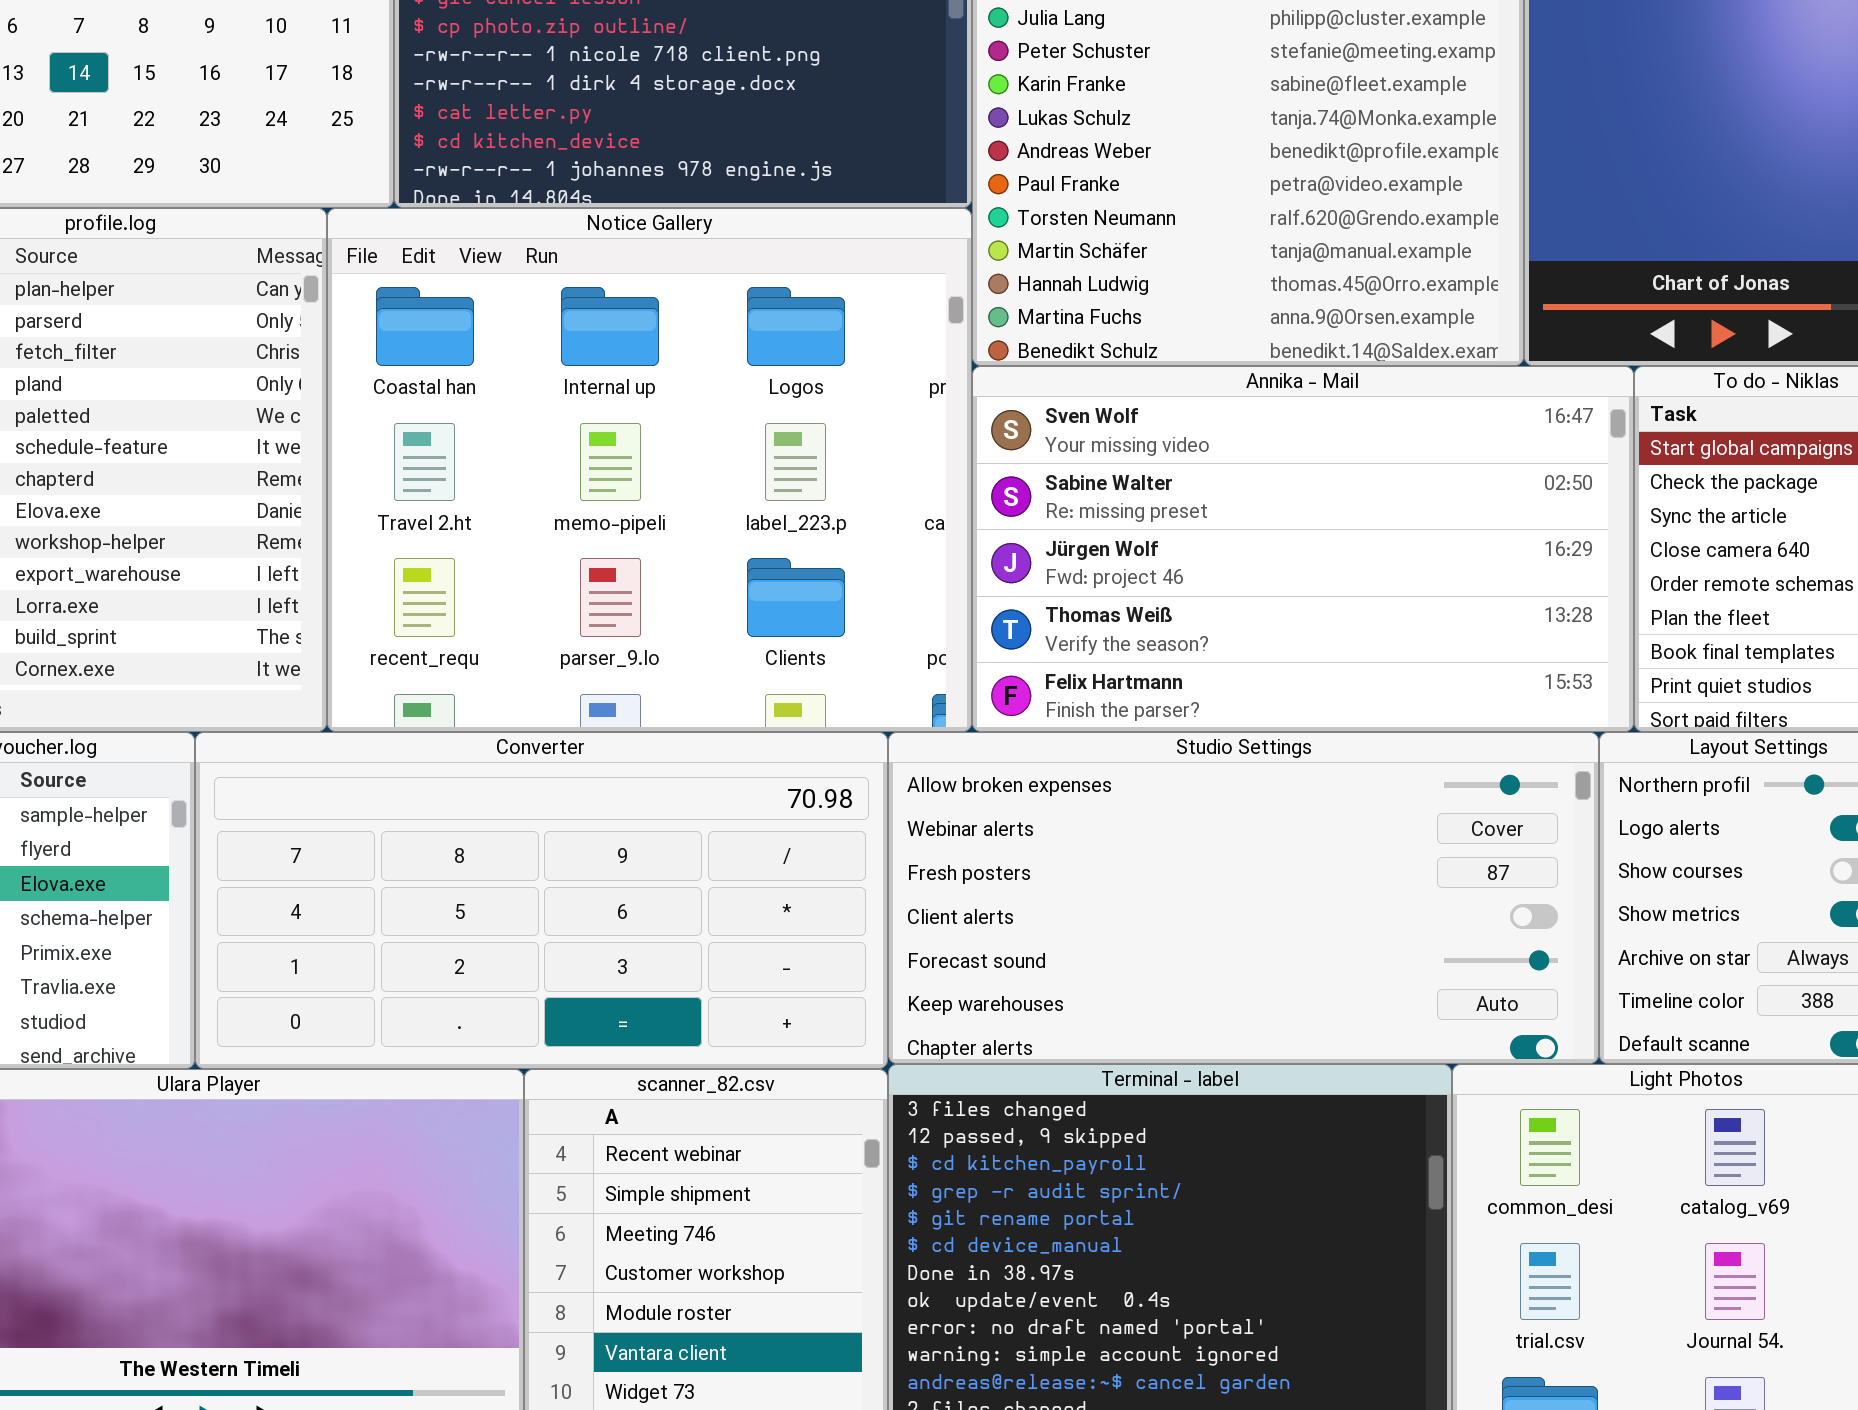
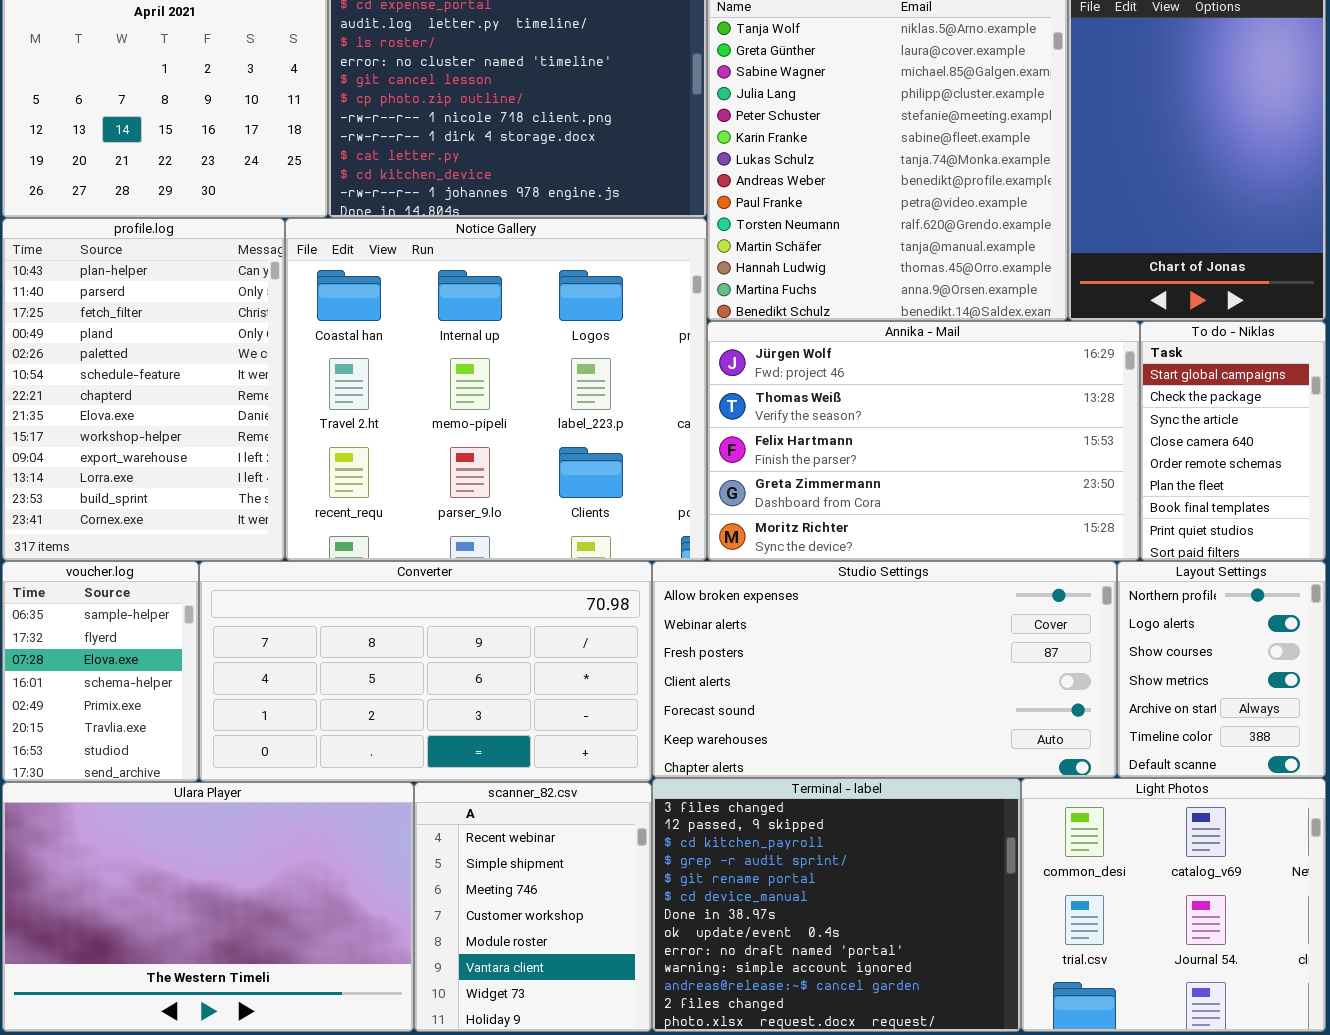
Annika - Mail: [972,366,1634,732] -> [707,321,1140,561], scrolled down 2 rows

